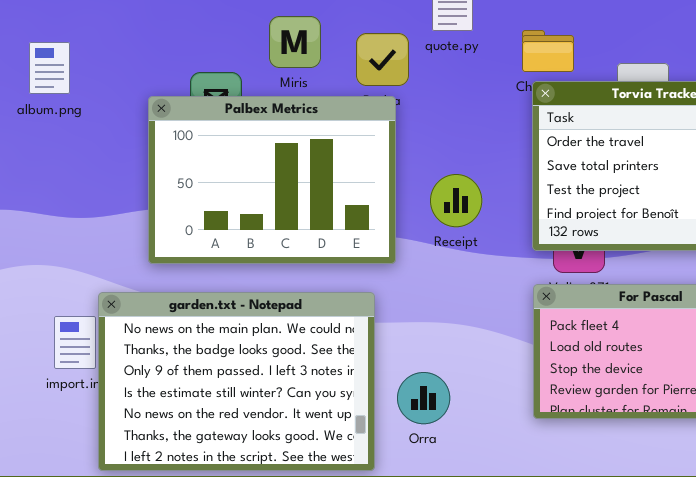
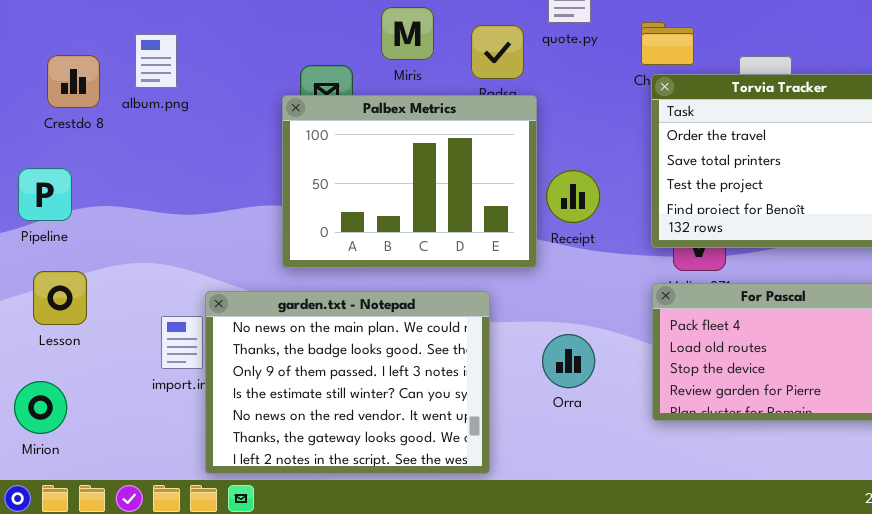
Palbex Metrics: [148,96,396,264] -> [282,95,537,268], moved
Orra: [397,372,450,424] -> [542,334,595,388], moved

